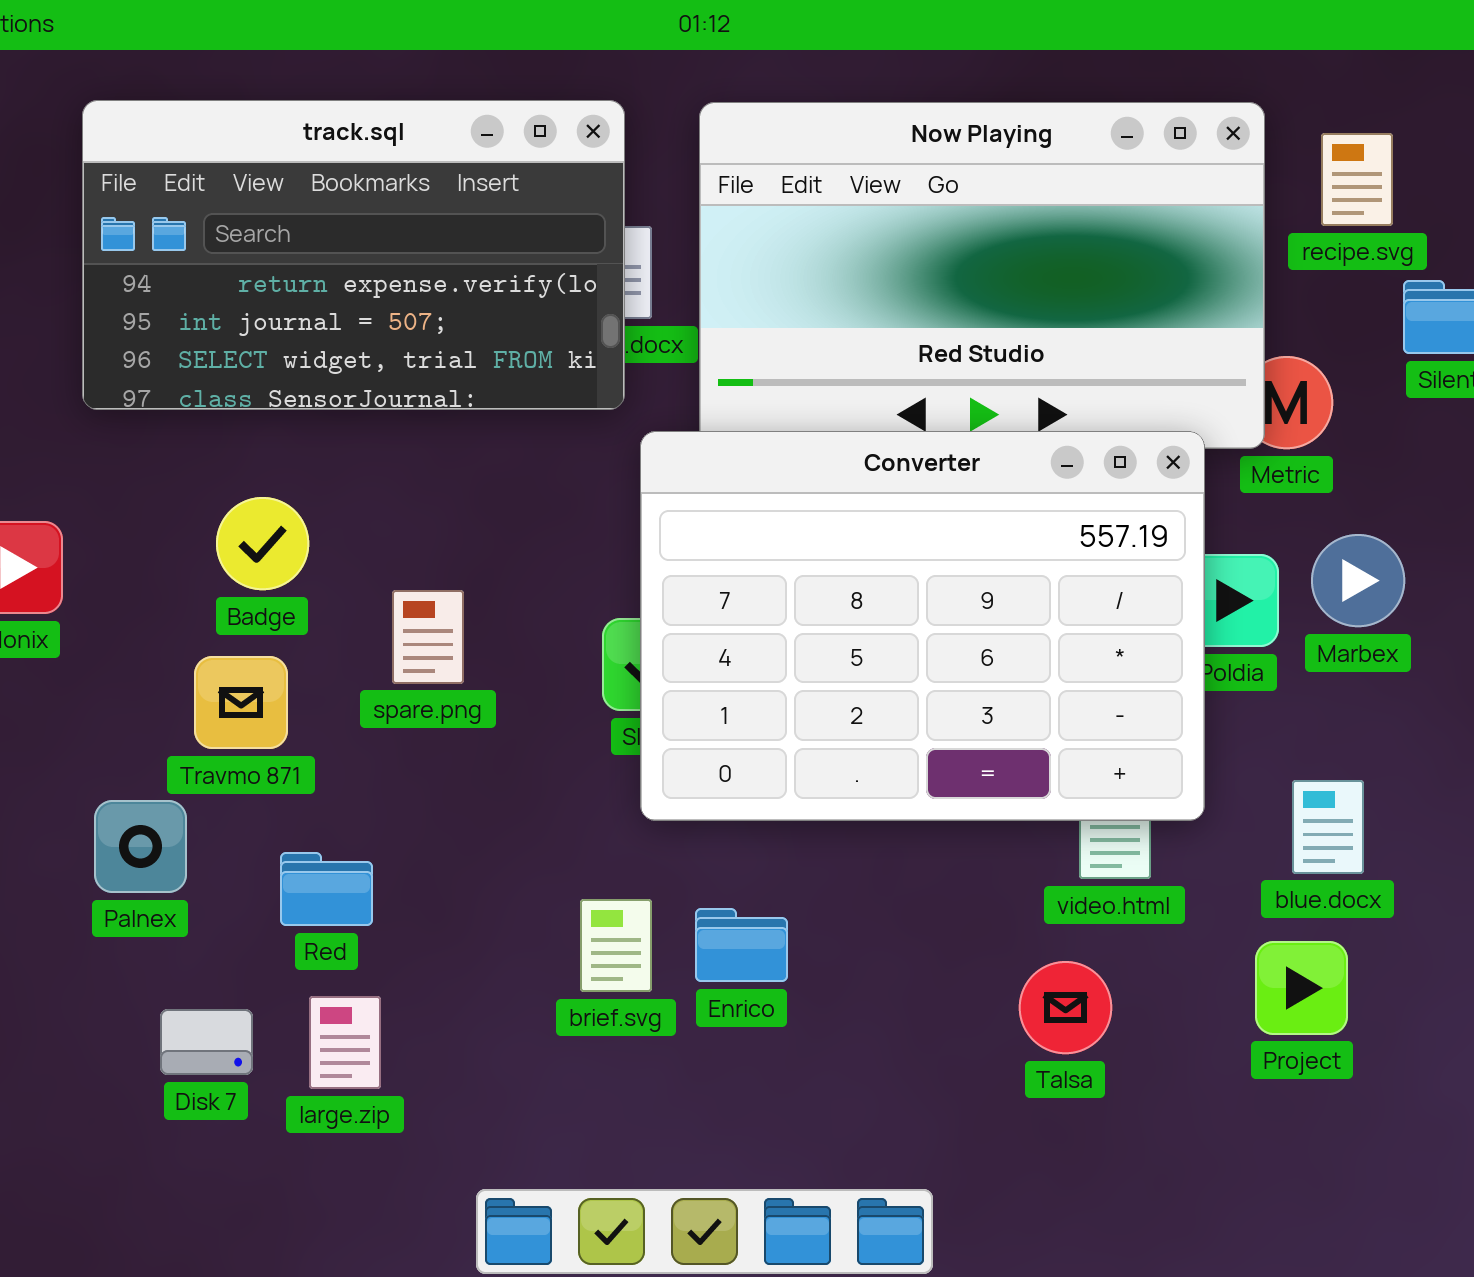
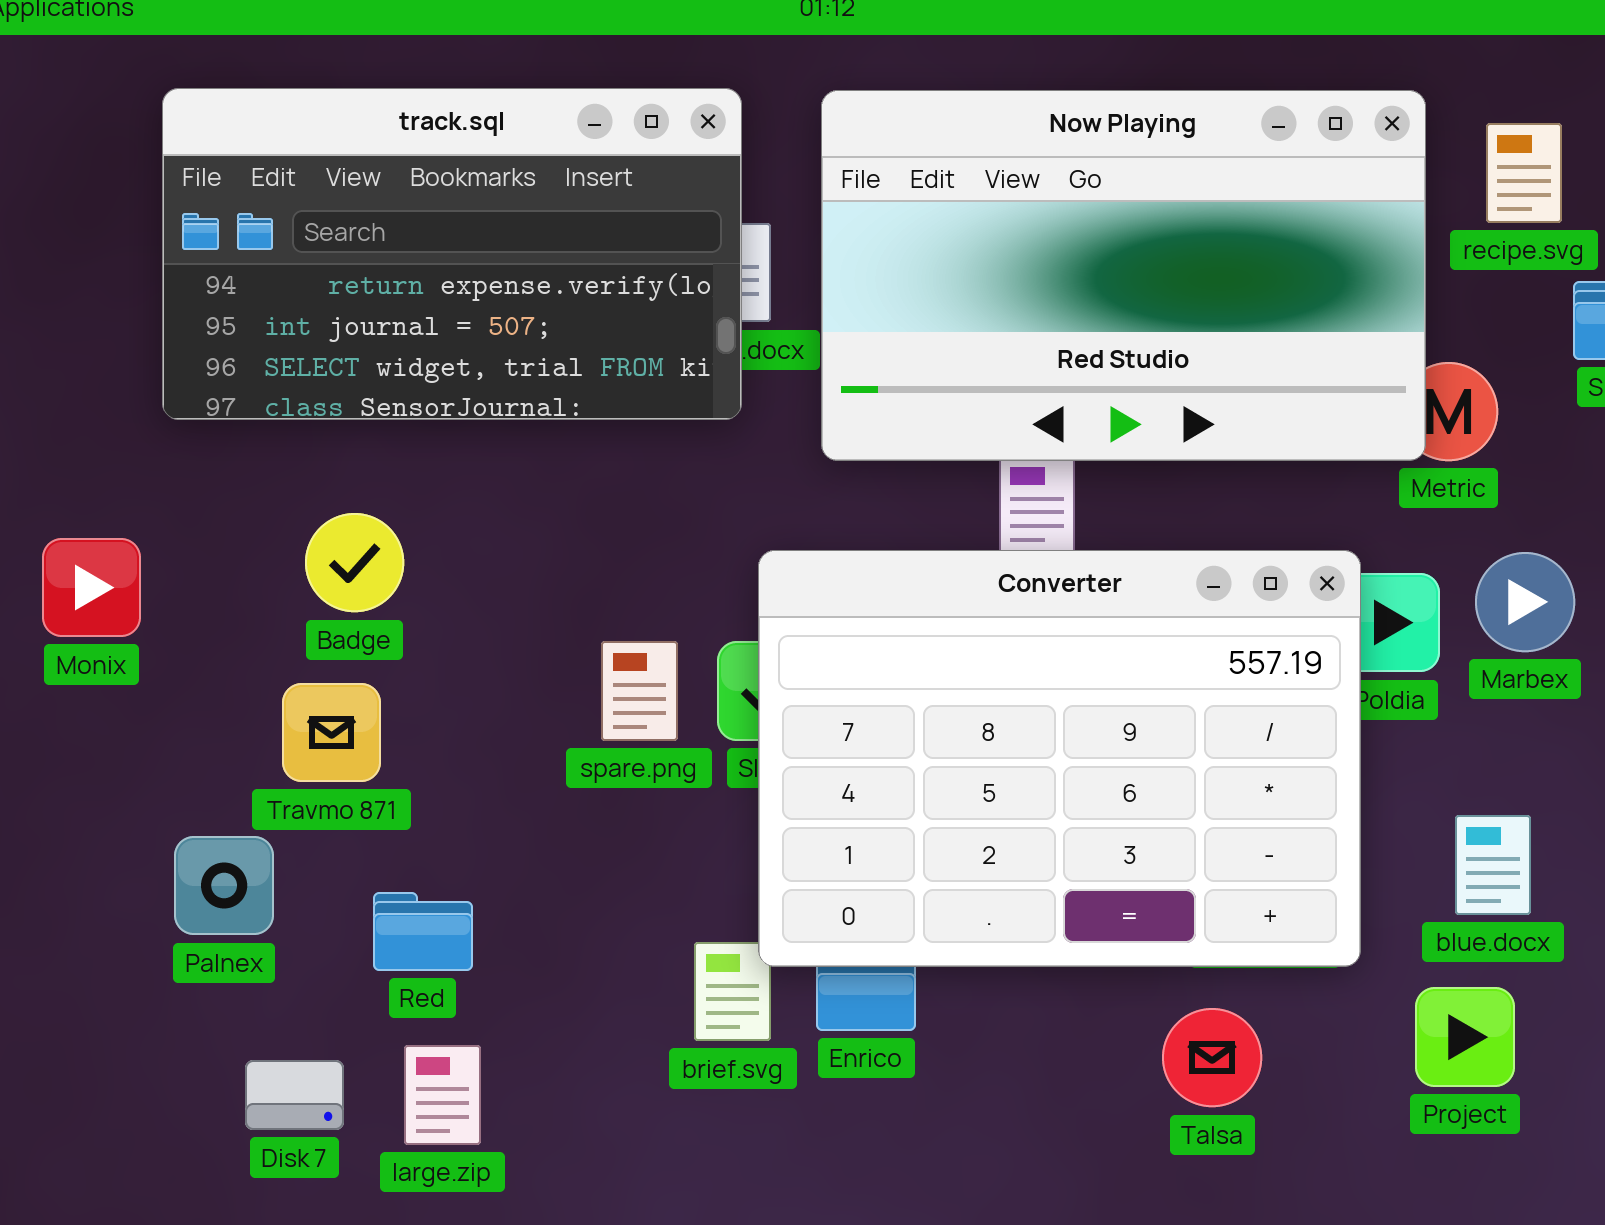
Converter: [640,431,1205,821] -> [758,550,1361,967], moved
spare.png: [392,590,464,684] -> [601,641,678,741], moved

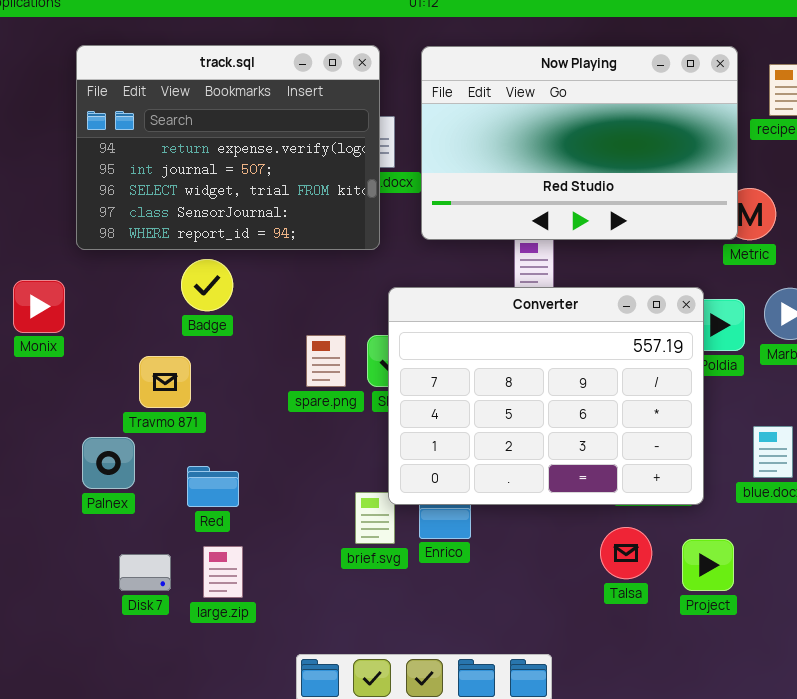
track.sql: [162,88,742,420] -> [76,45,380,250], resized
Badge: [305,513,404,612] -> [181,259,233,311], moved
Project: [1415,987,1515,1087] -> [682,539,734,591], moved

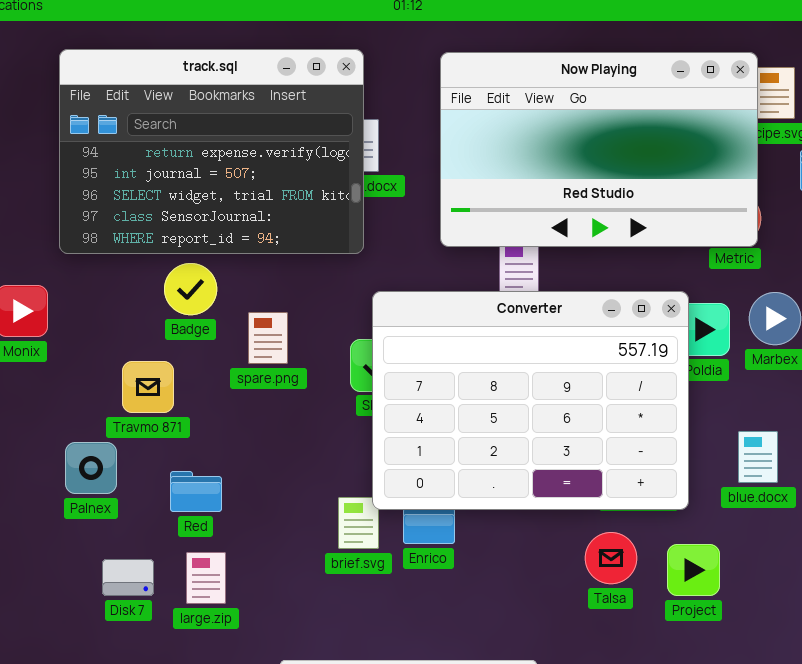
Now Playing: [421,46,738,240] -> [440,52,758,247], moved
spare.png: [306,335,346,387] -> [248,312,288,364], moved

